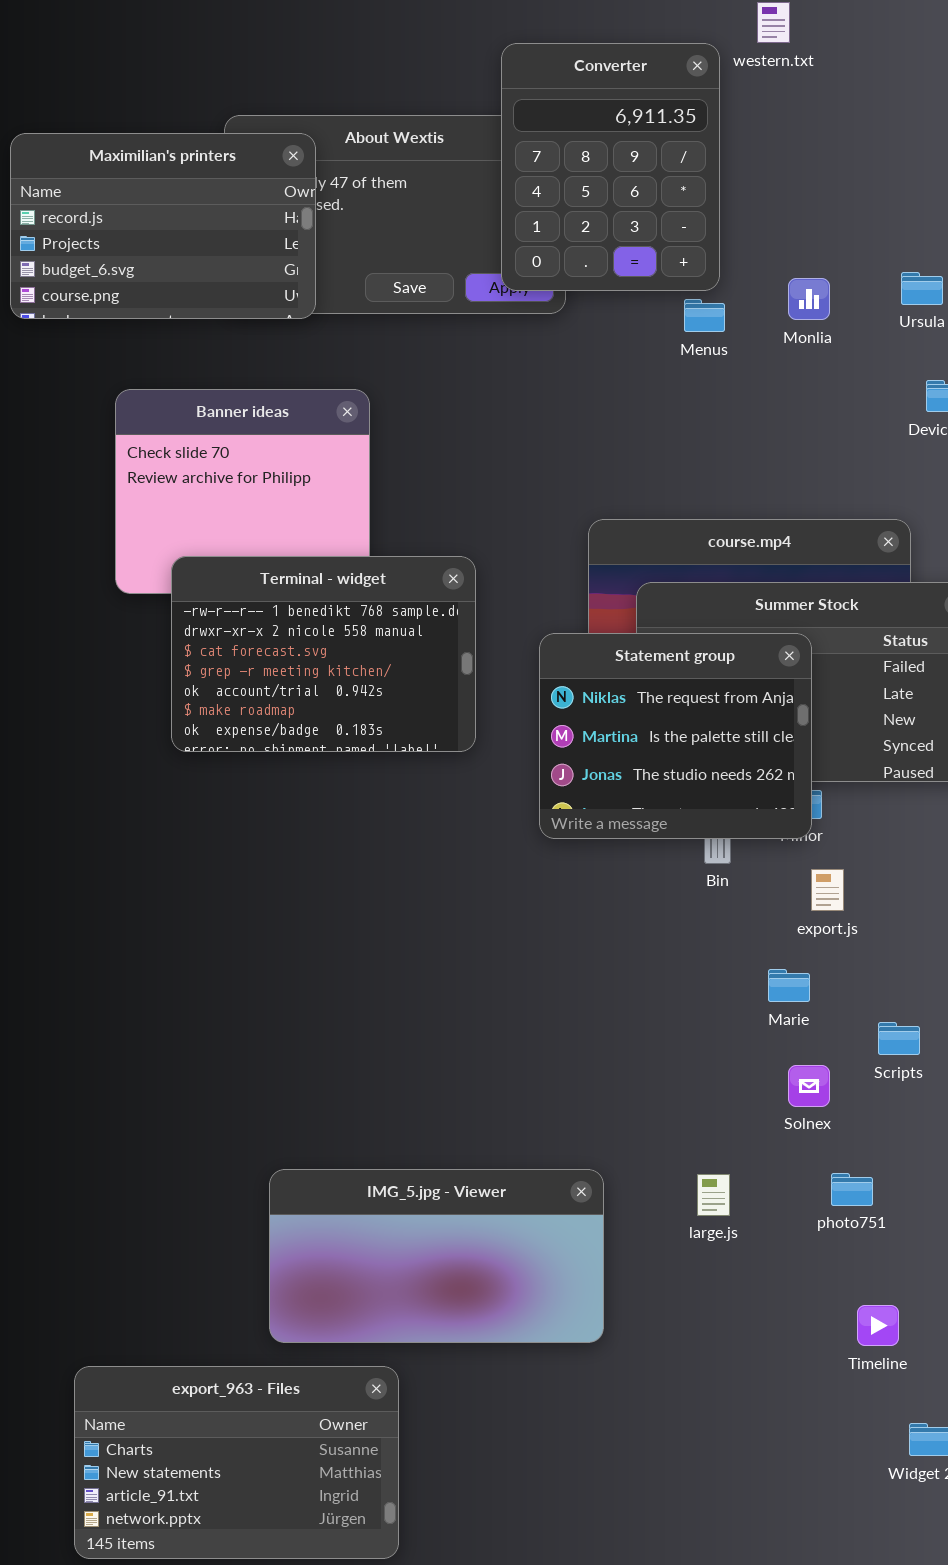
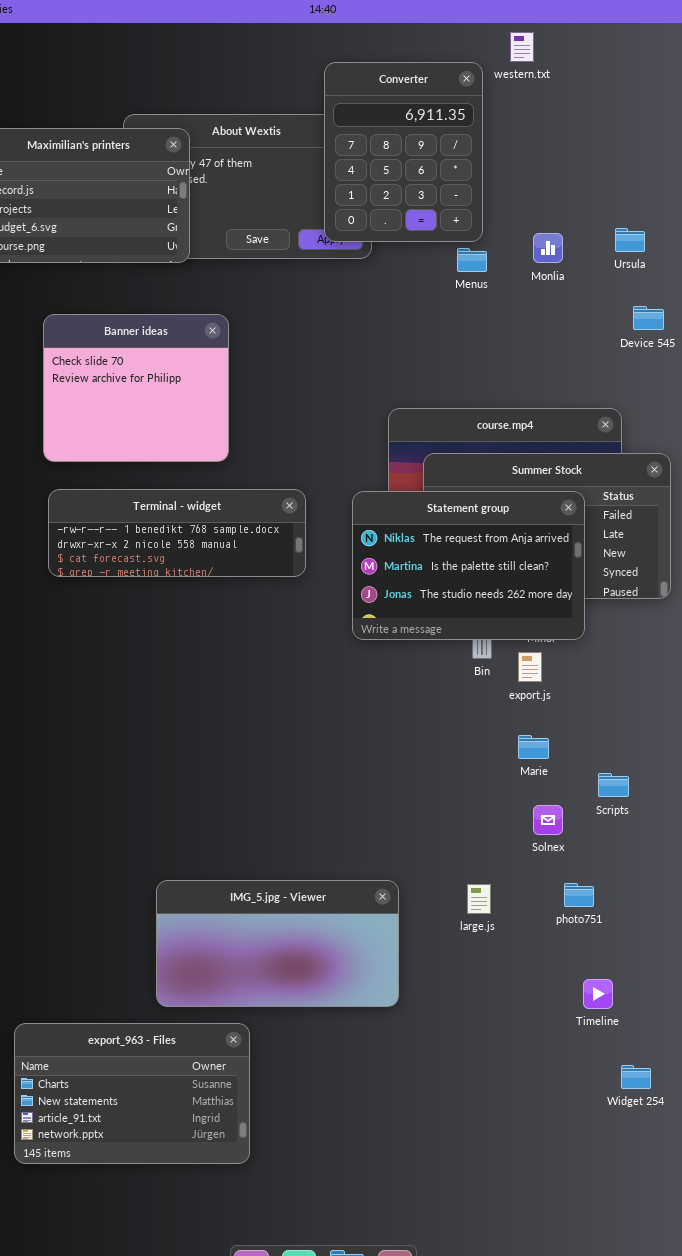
Terminal - widget: [171,556,476,752] -> [48,489,306,577], resized
Statement group: [539,633,812,839] -> [352,491,585,640], resized
export.js: [811,869,844,911] -> [518,652,542,682], moved

